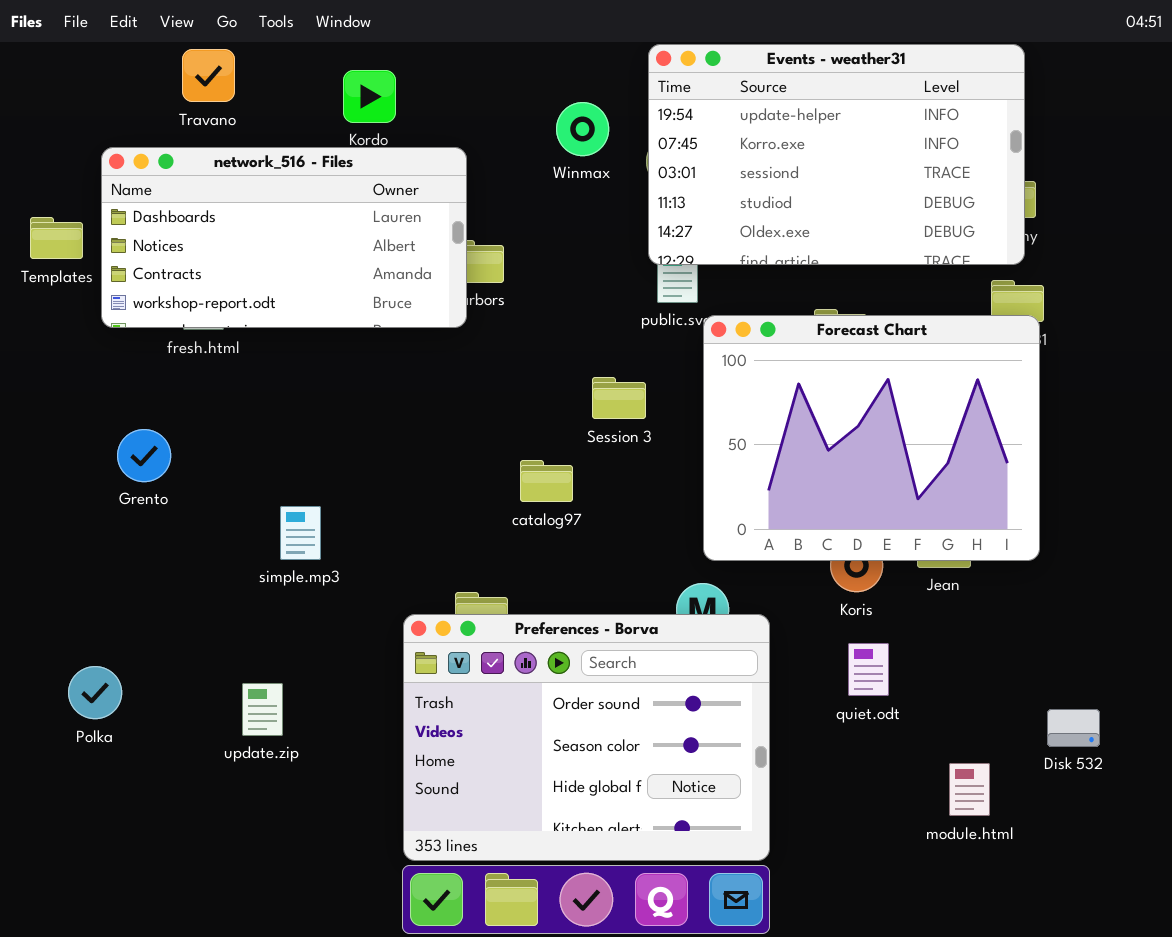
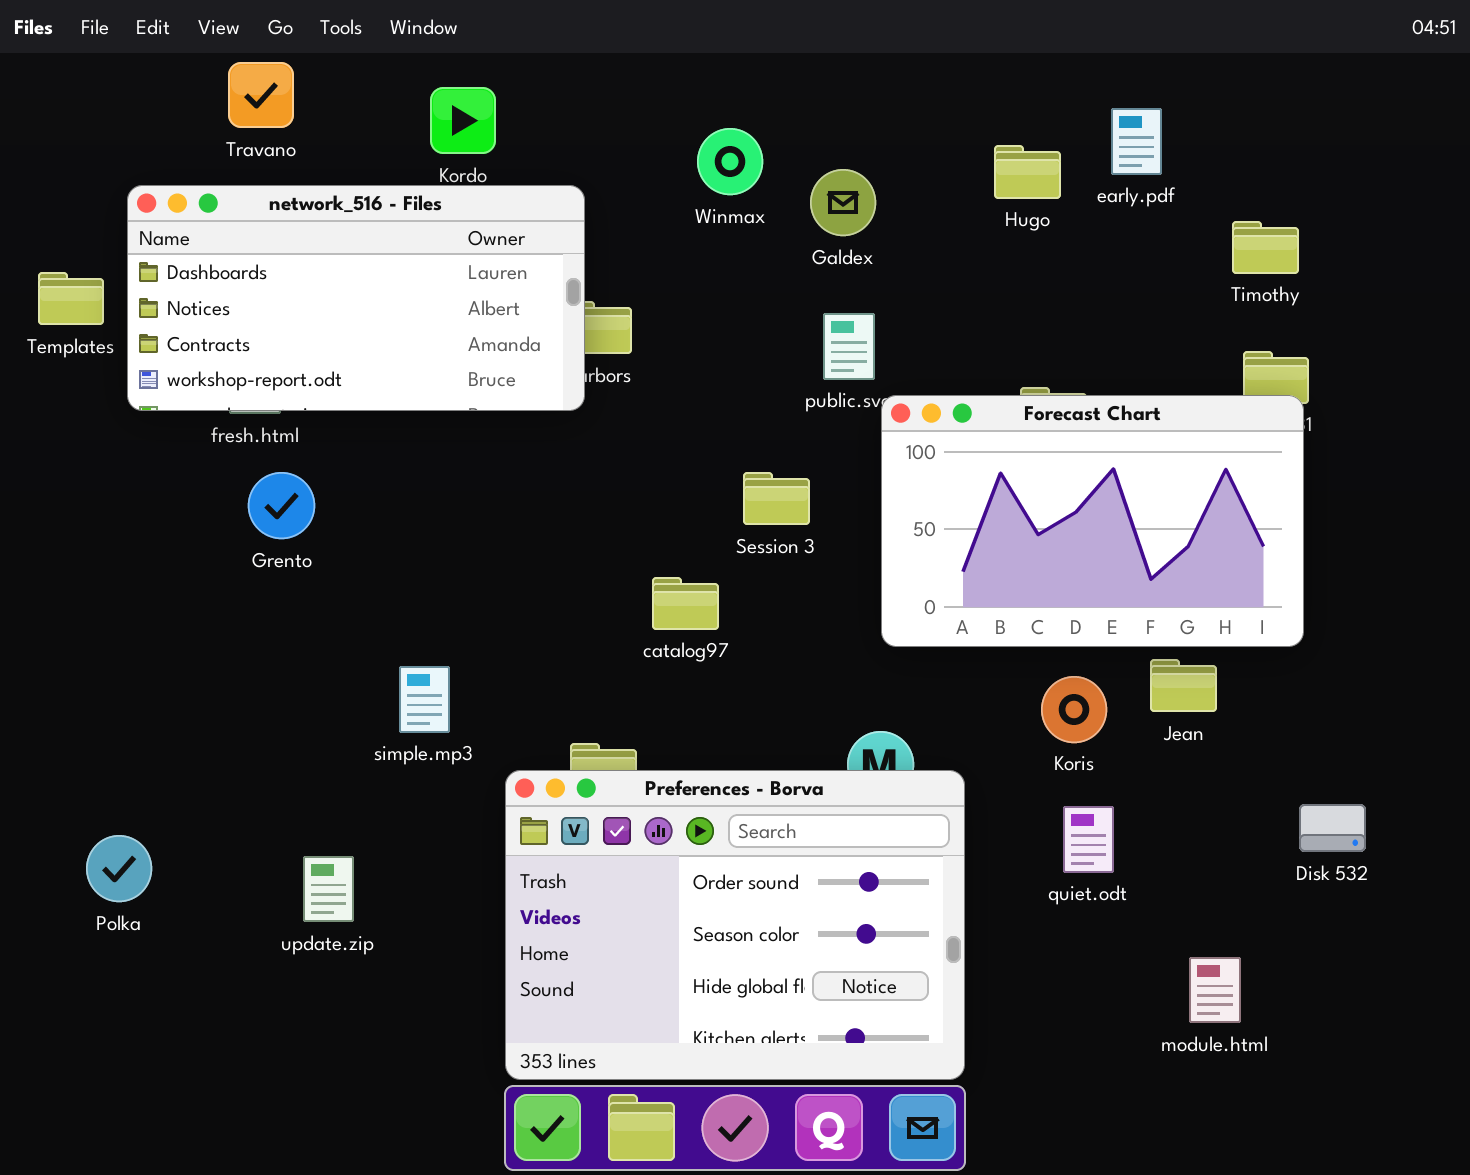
Events - weather31: [648,44,1025,265] -> none, closed
Forecast Chart: [703,315,1040,561] -> [881,395,1304,647], resized
Grento: [117,429,171,482] -> [248,472,315,539], moved
simple.mp3: [280,506,321,560] -> [399,666,450,733], moved
Disk 532: [1047,709,1100,747] -> [1299,804,1366,852], moved

